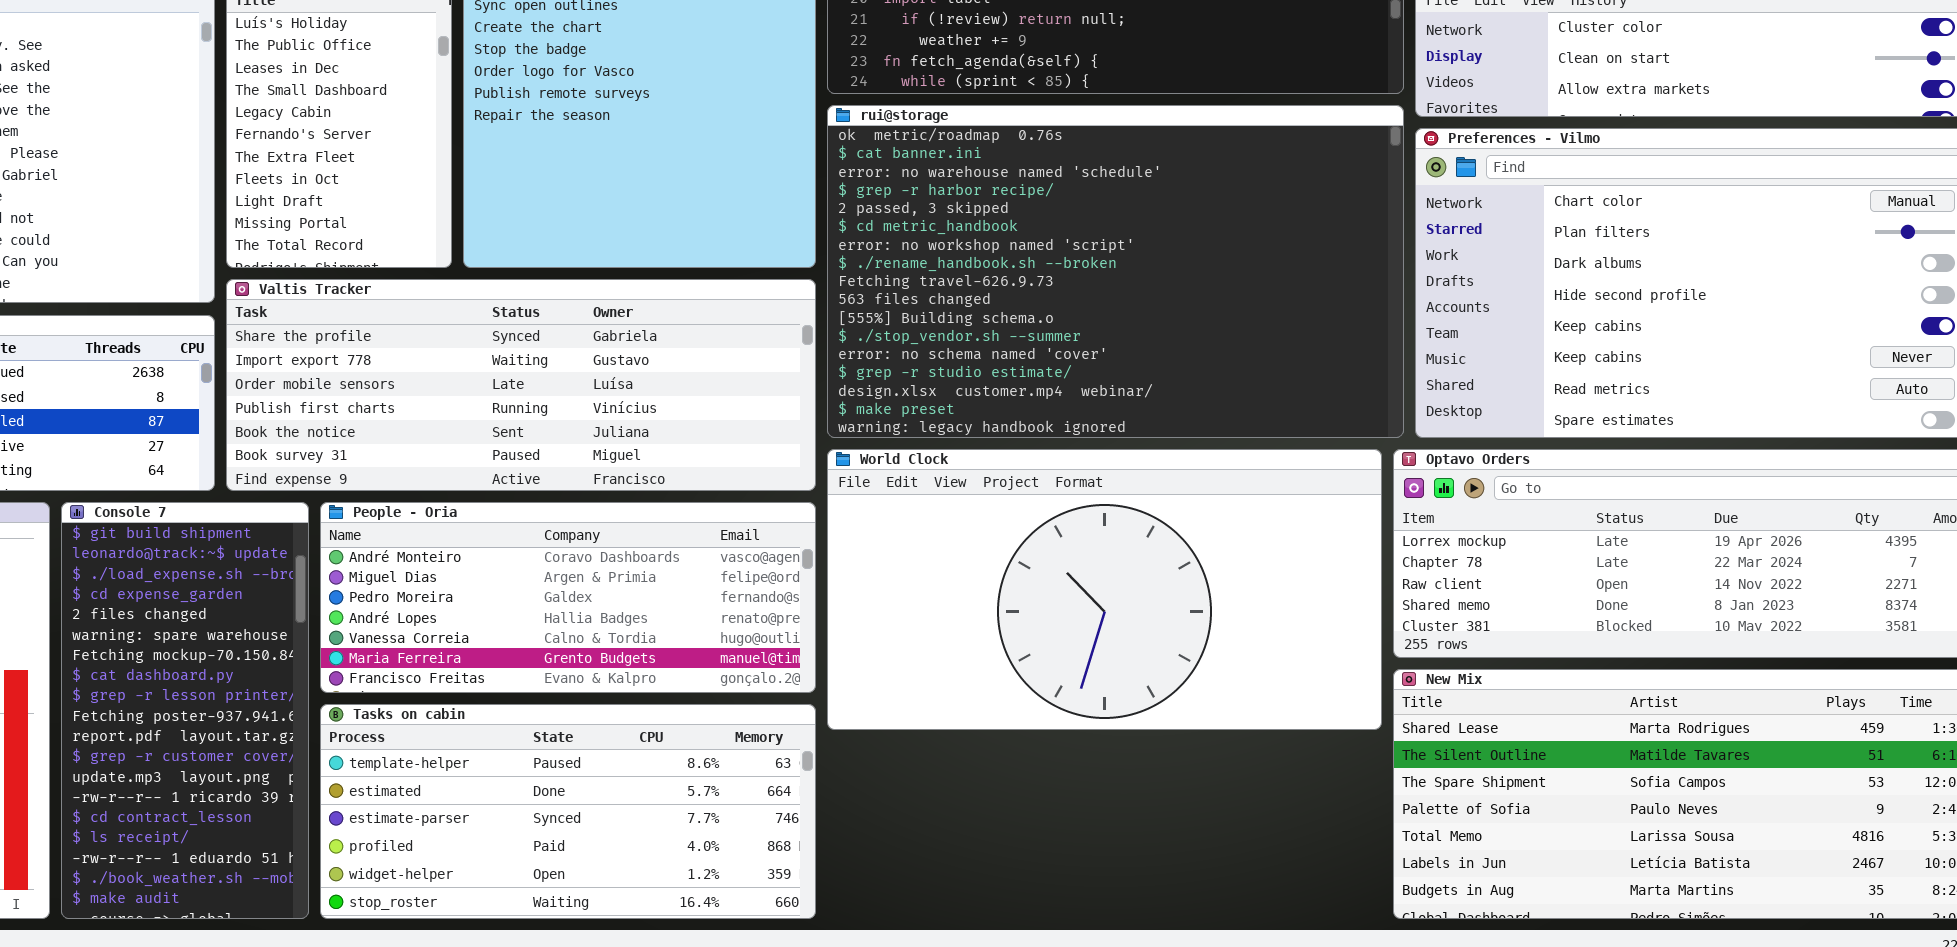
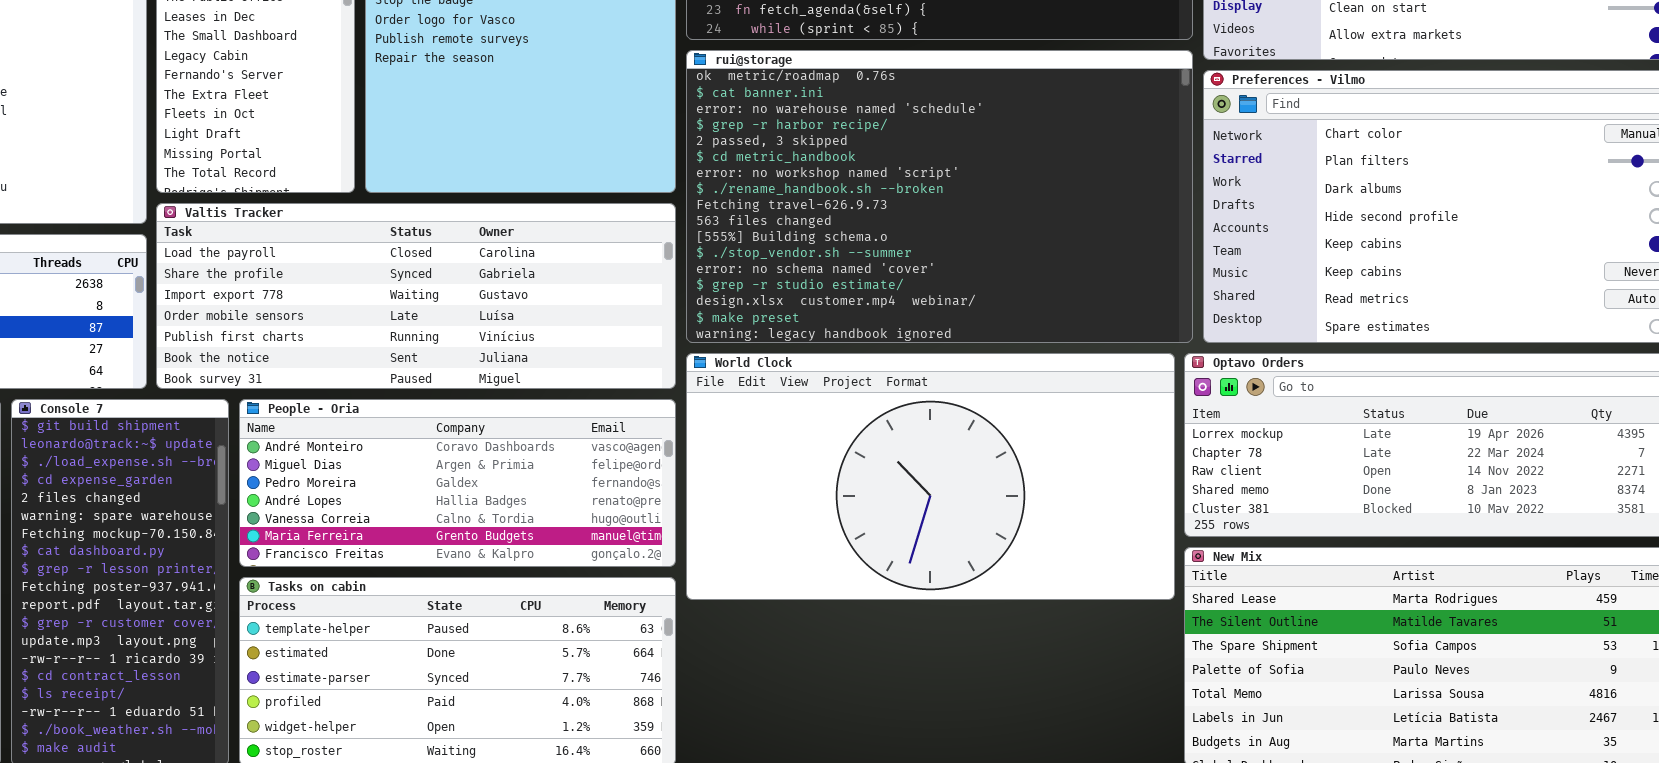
Valtis Tracker: [226,279,816,491] -> [156,203,676,389], scrolled up 1 row

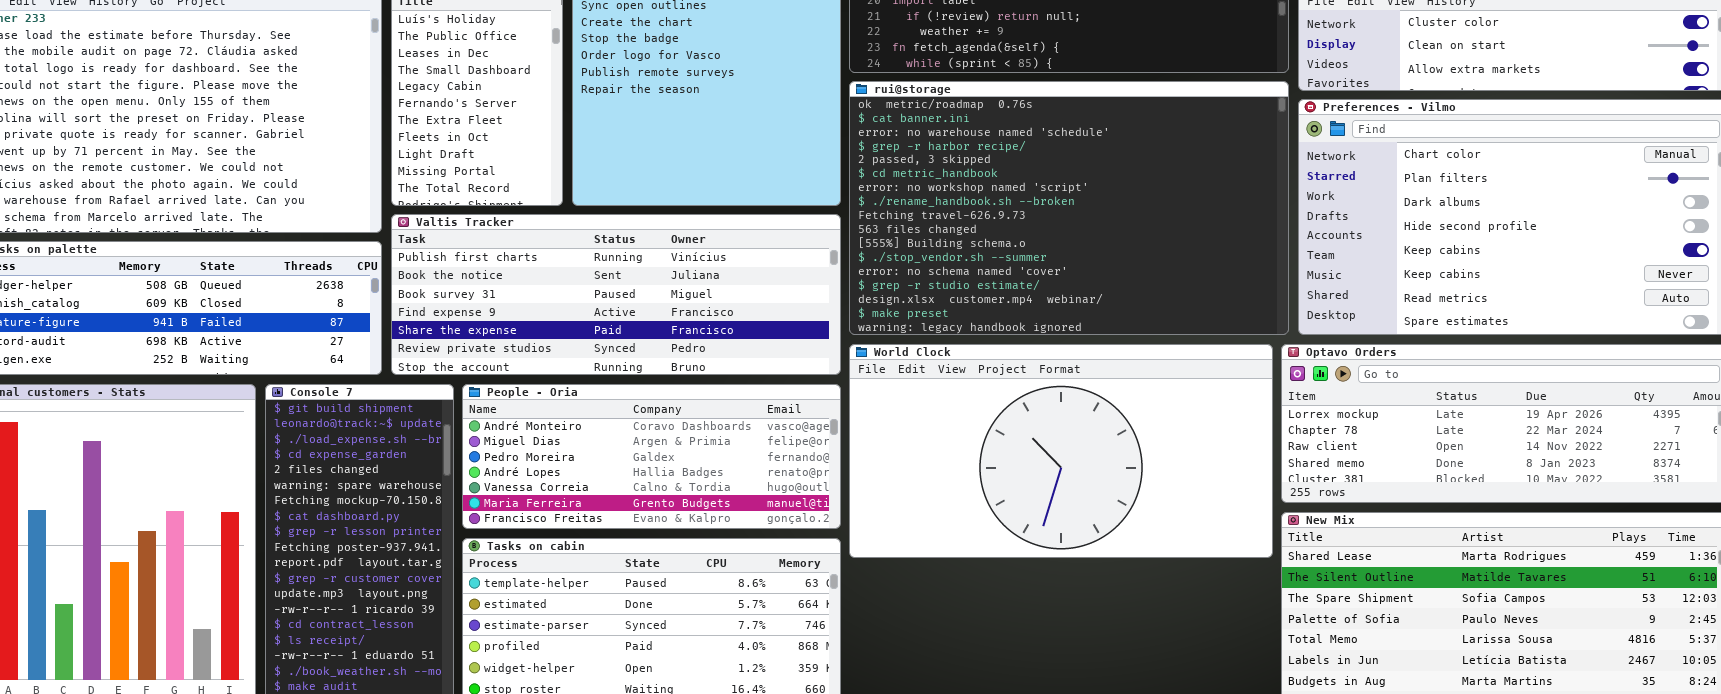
Valtis Tracker: [156,203,676,389] -> [391,214,841,375], scrolled down 4 rows

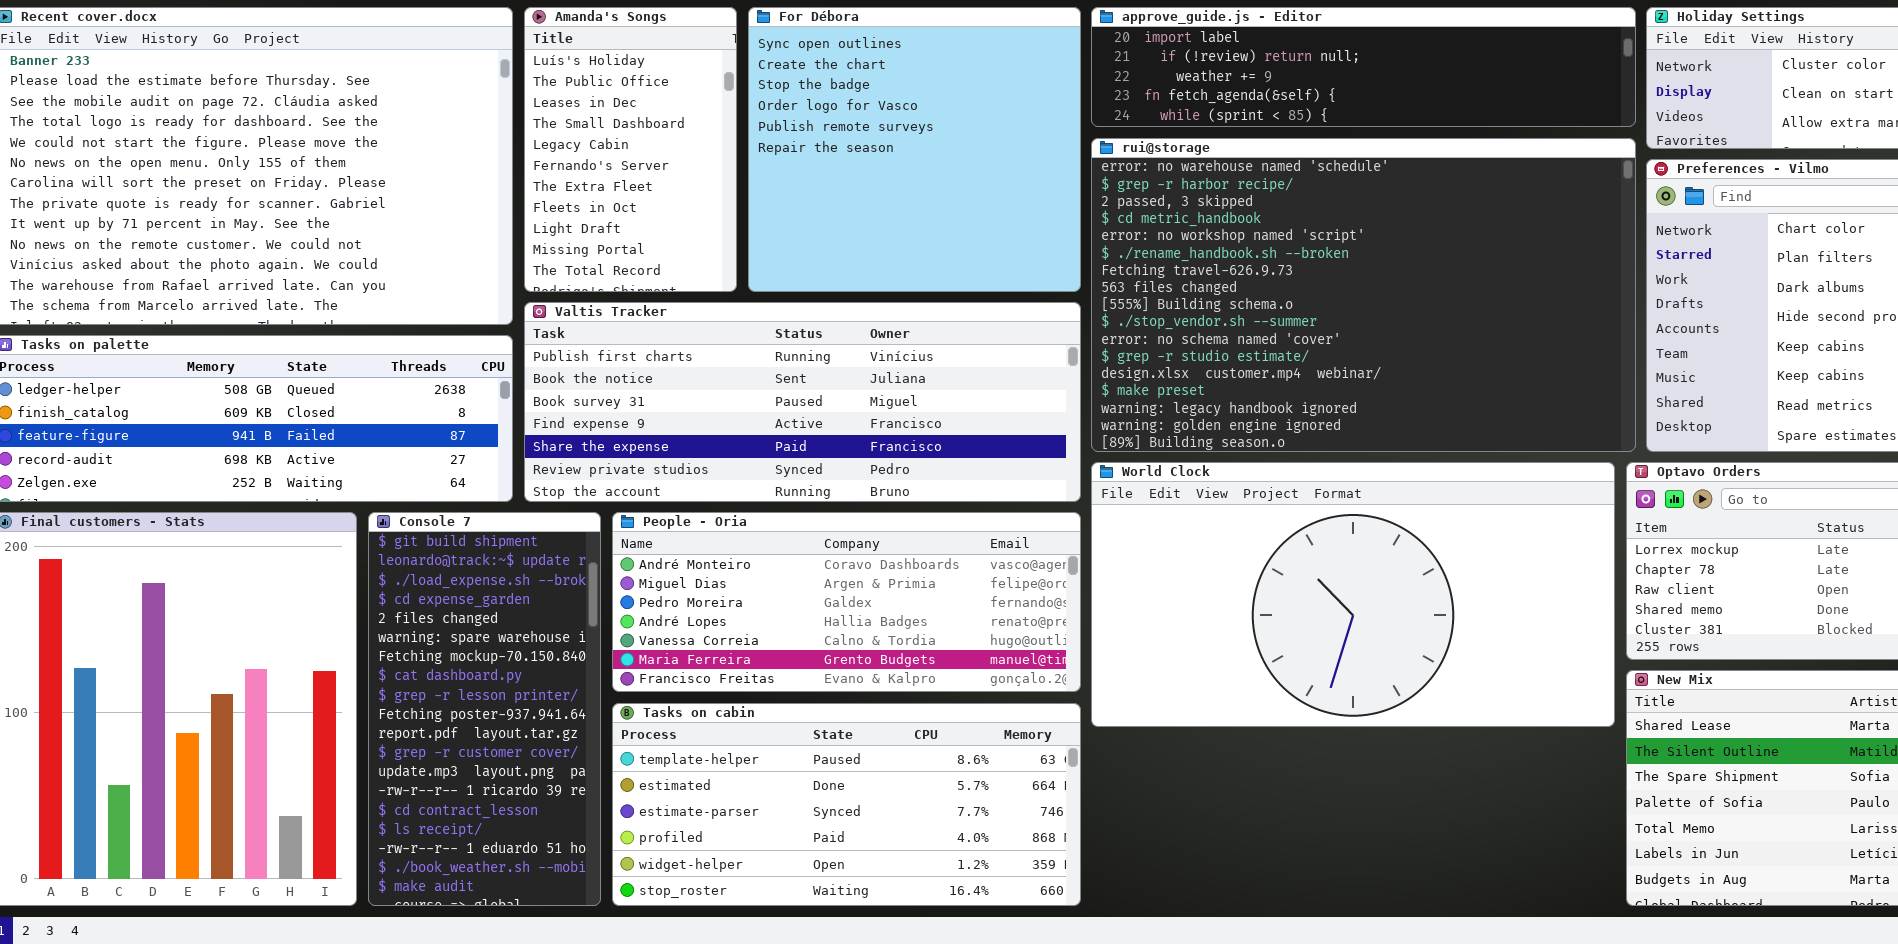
rui@storage: [849,81,1289,335] -> [1091,138,1636,452], scrolled down 2 rows

